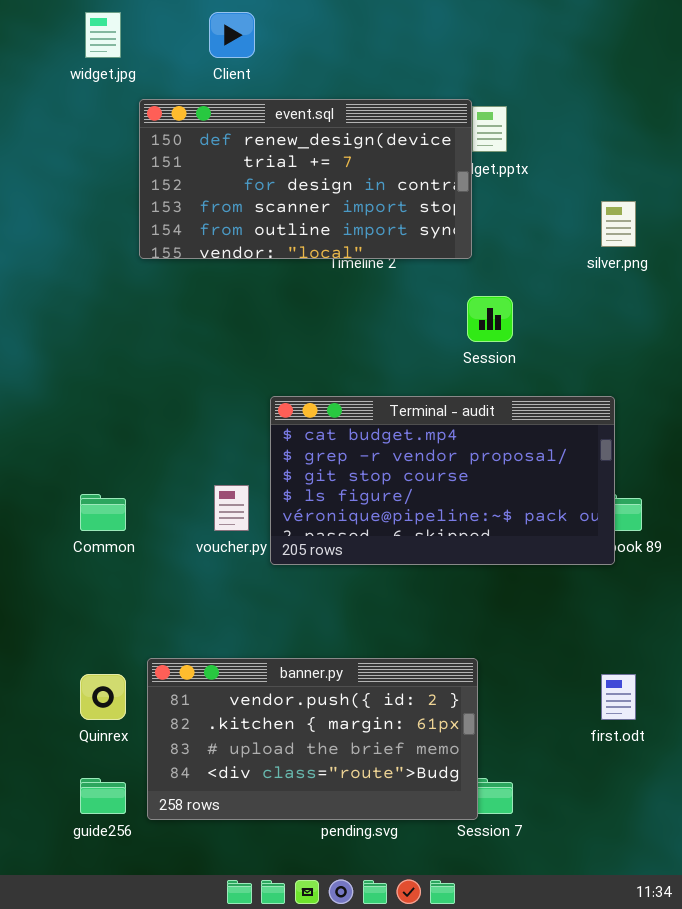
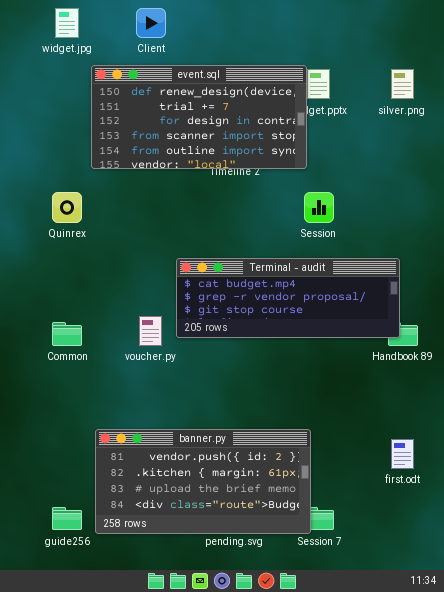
silver.png: [601,201,636,247] -> [391,69,414,99], moved
Terminal - audit: [270,396,615,565] -> [176,258,400,338], resized
Quinrex: [80,674,126,720] -> [52,192,82,223], moved

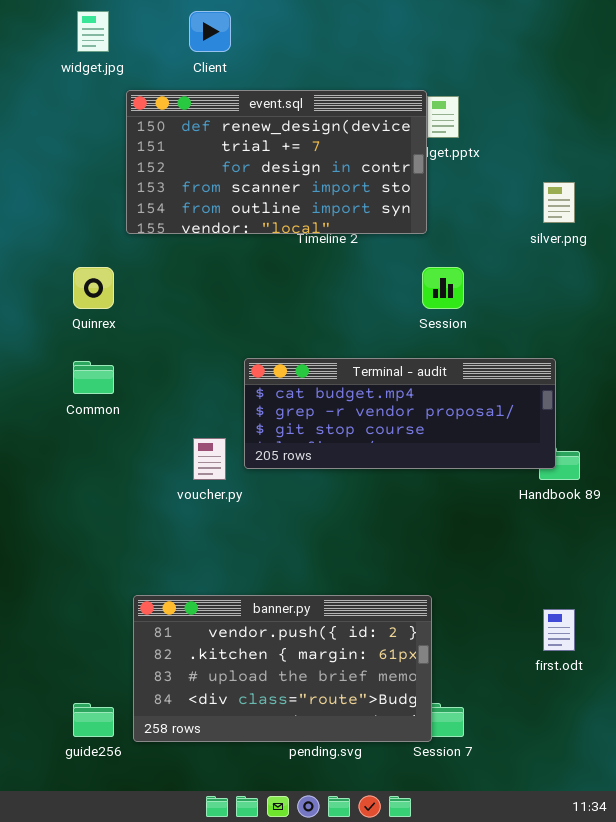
silver.png: [391,69,414,99] -> [543,182,575,223], moved
Common: [52,322,82,346] -> [73,361,114,394], moved

